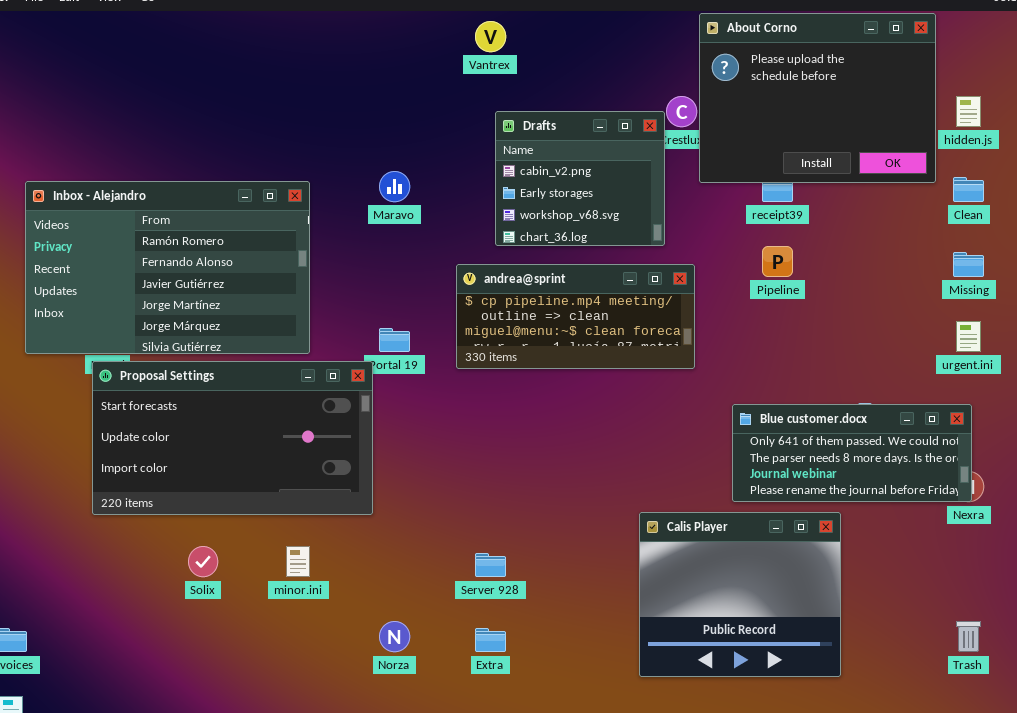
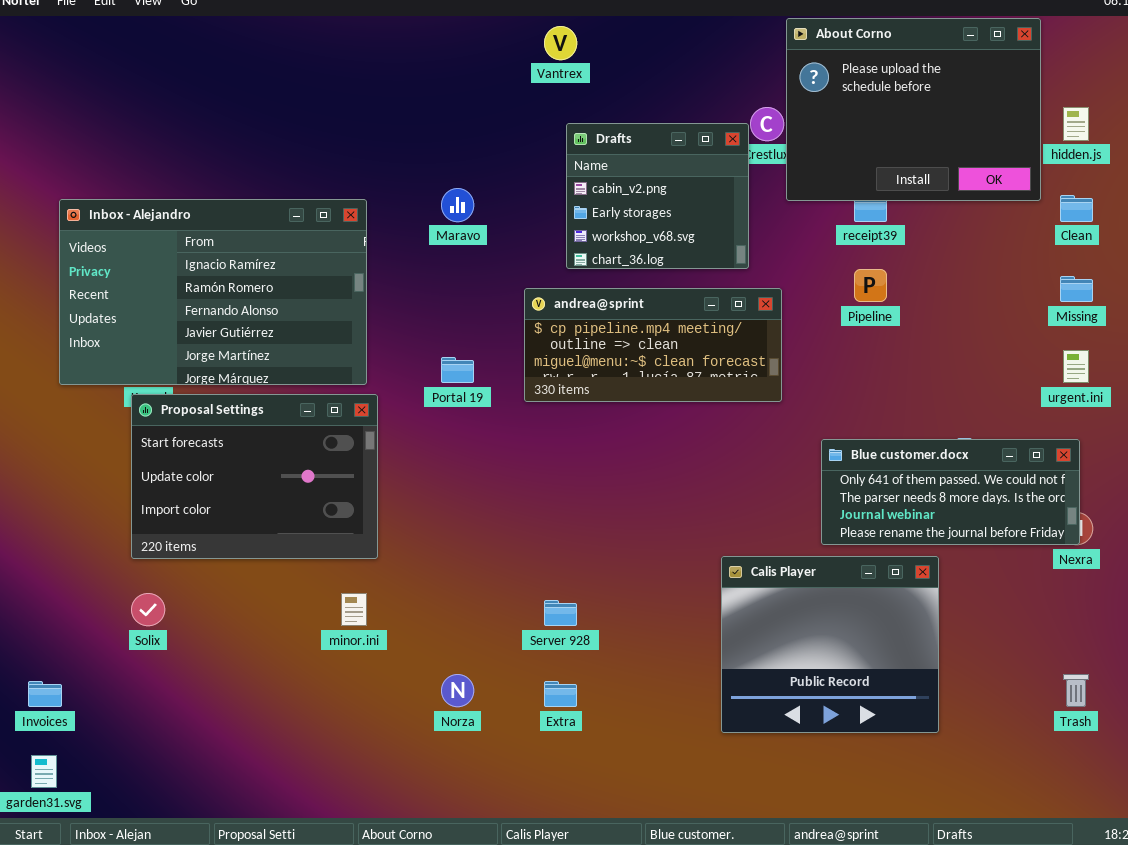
Inbox - Alejandro: [25,181,310,354] -> [59,199,367,385], scrolled up 1 row
Proposal Settings: [92,361,373,515] -> [131,394,378,559], resized
Solix: [188,546,218,577] -> [131,593,165,626], moved

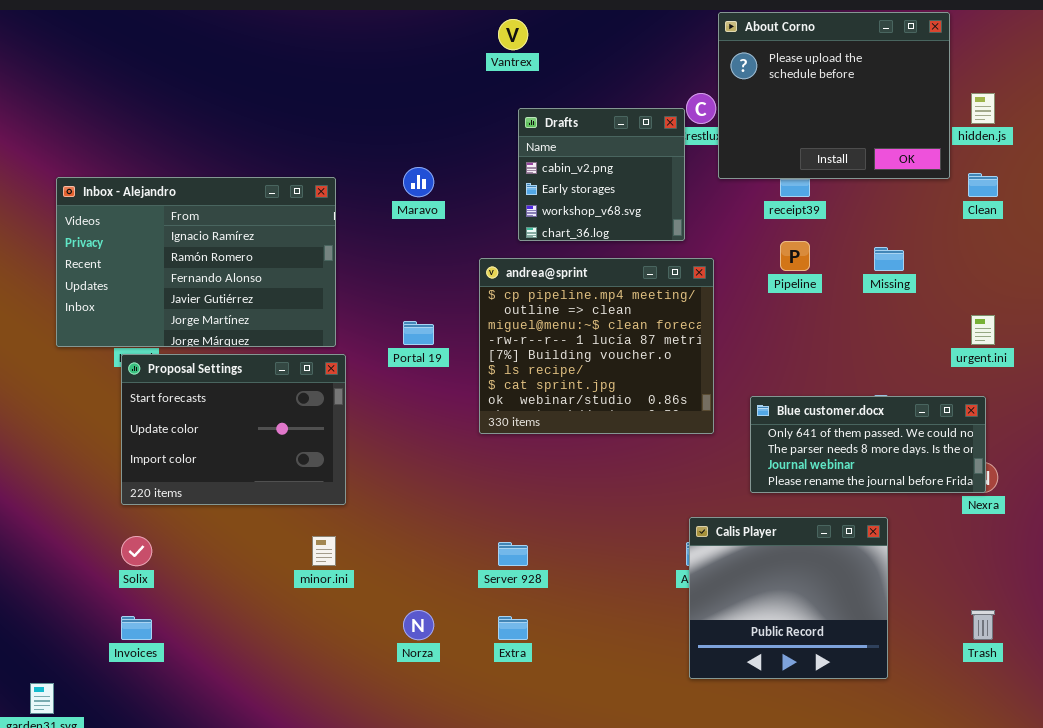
Missing: [1060,276,1093,302] -> [874,247,904,271], moved
andrea@sprint: [524,288,782,402] -> [479,258,714,434], resized
Calis Player: [721,556,939,733] -> [689,517,888,679], moved
Invoices: [28,681,62,707] -> [121,616,152,640], moved

